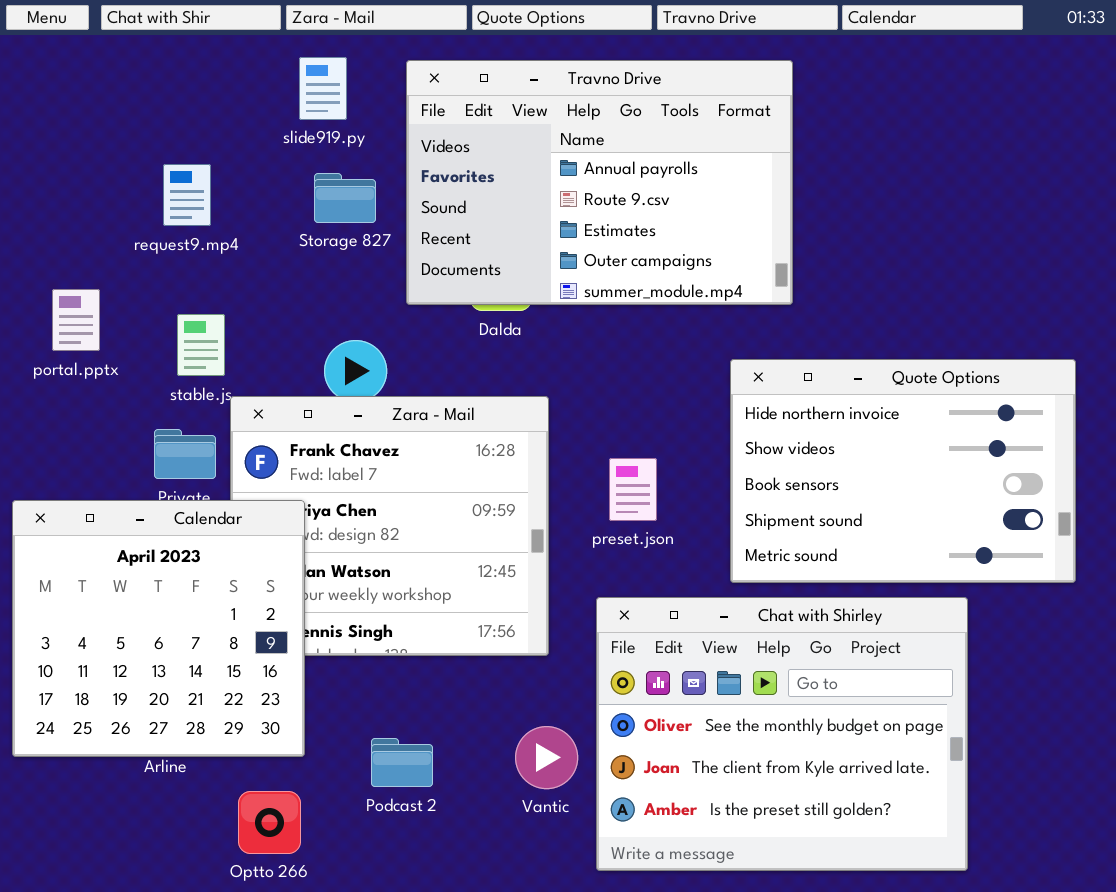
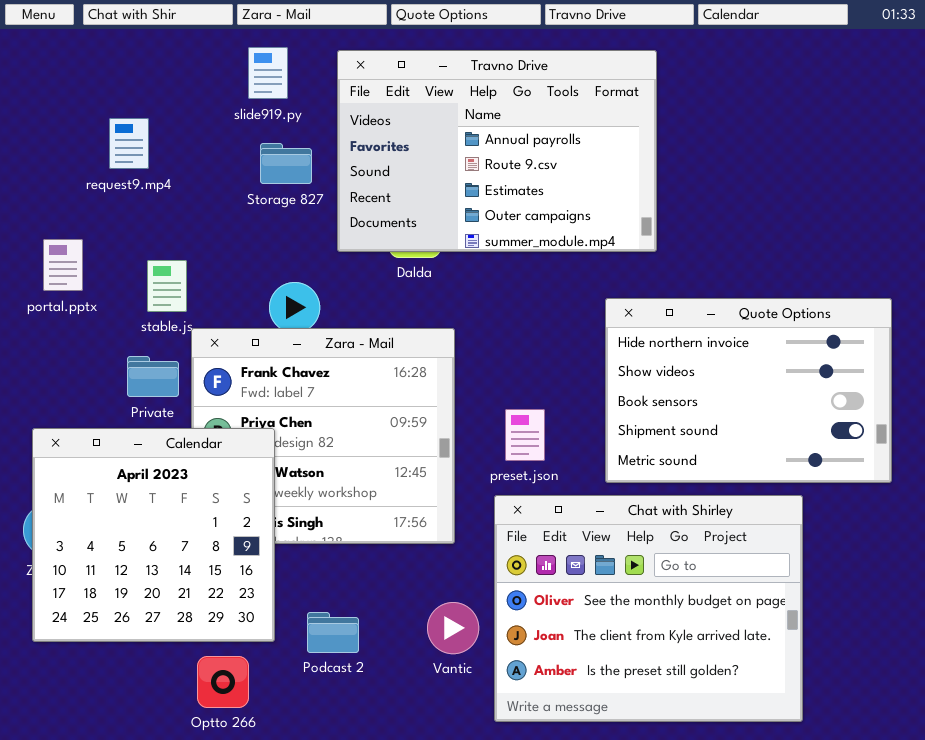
request9.mp4: [163,164,211,226] -> [109,118,149,169], moved
preset.json: [609,458,657,521] -> [505,409,545,461], moved
Calendar: [12,500,305,757] -> [32,428,275,642], moved

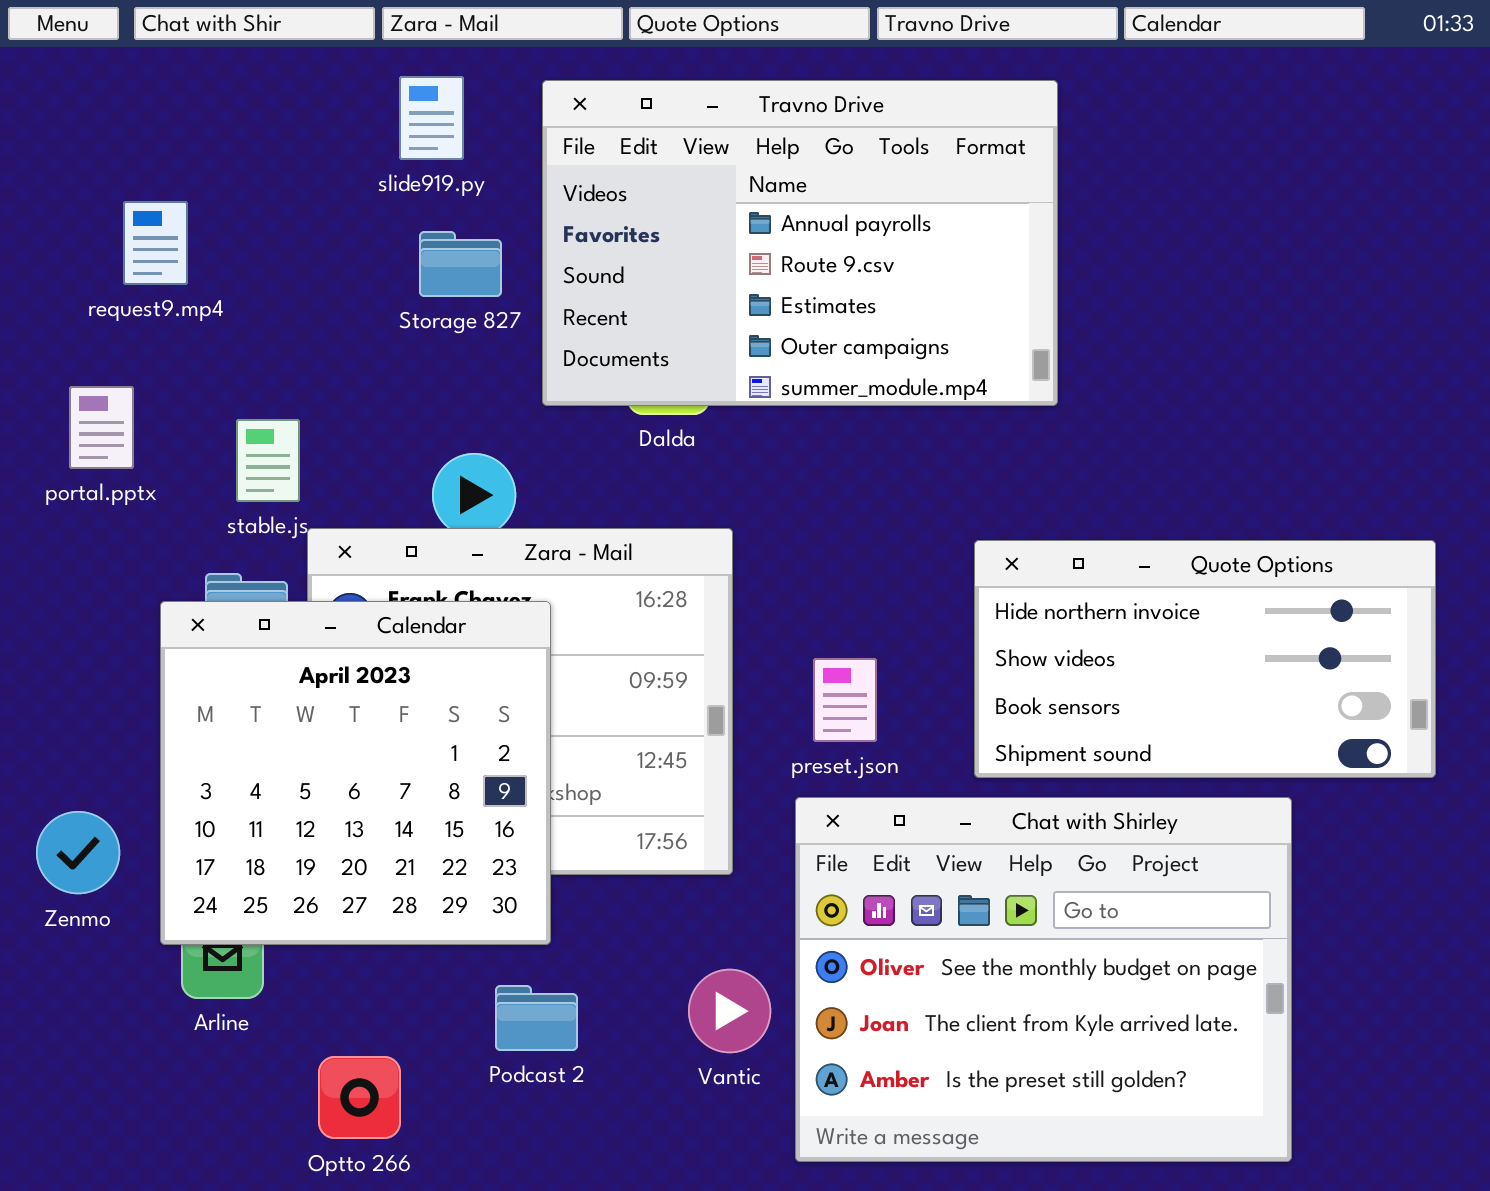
request9.mp4: [109,118,149,169] -> [123,201,188,285], moved
Quote Options: [605,298,892,483] -> [974,540,1436,778], resized
Calendar: [32,428,275,642] -> [160,601,551,945], moved

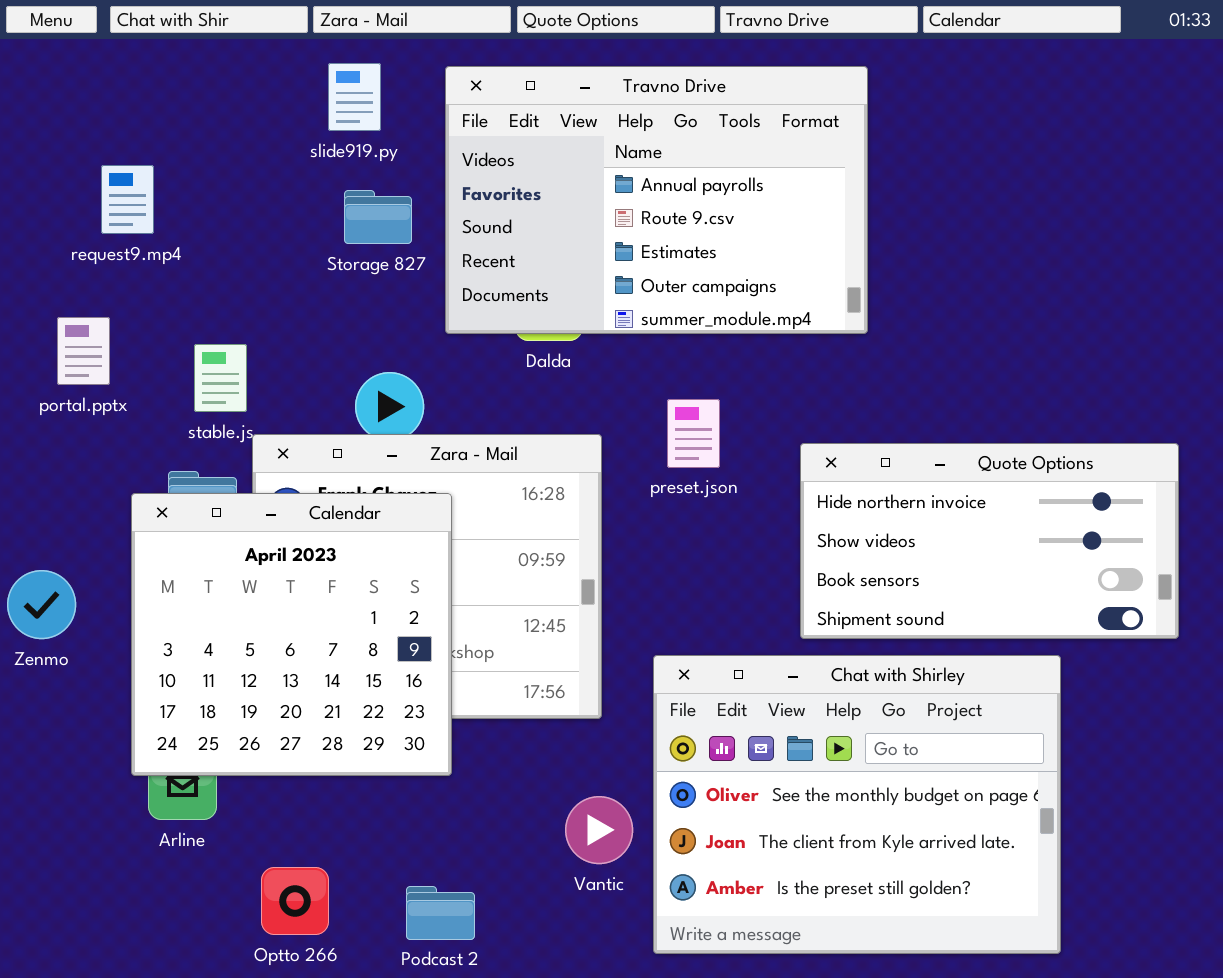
preset.json: [813,658,877,742] -> [667,399,720,468], moved
Zenmo: [36,811,120,894] -> [7,570,76,639], moved
Podcast 2: [495,985,578,1051] -> [406,886,475,940], moved

